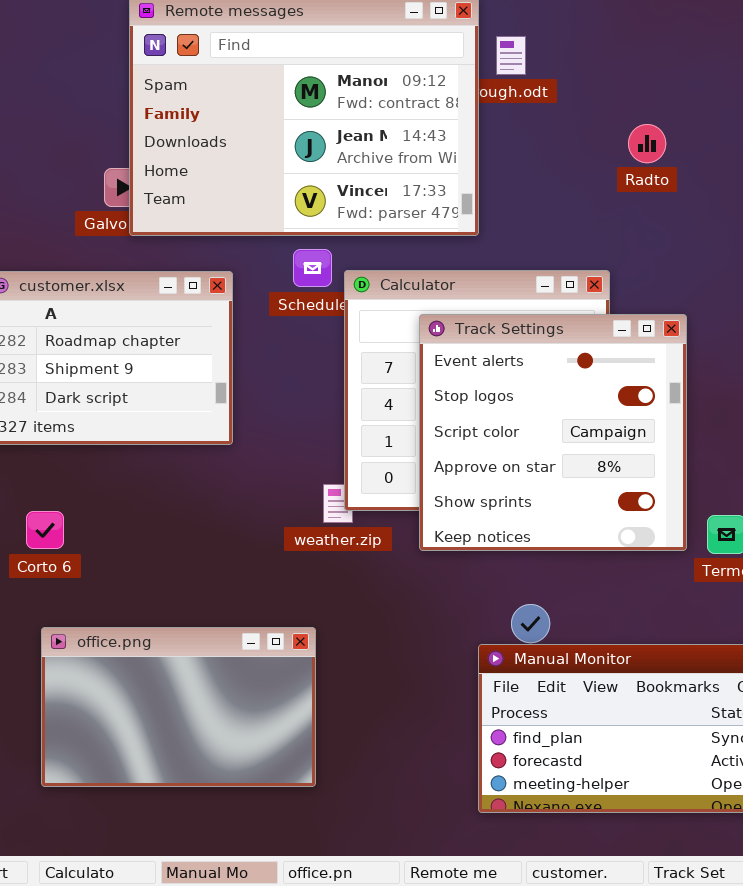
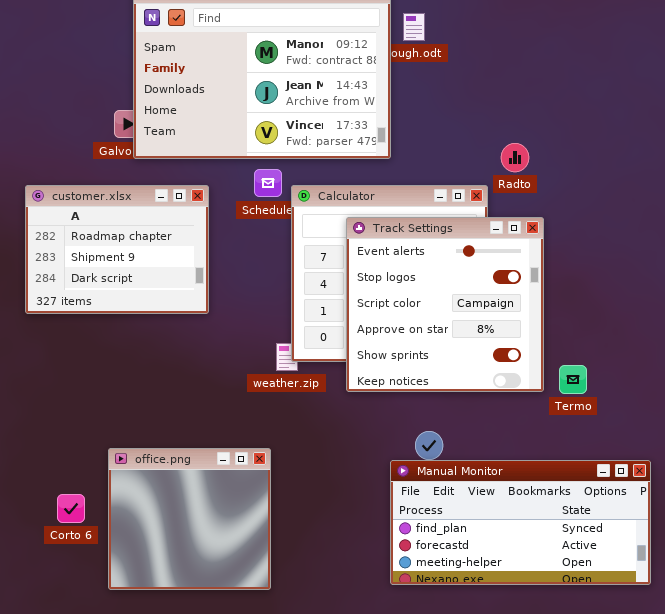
Radto: [628,124,666,163] -> [501,143,529,172], moved
Corto 6: [26,511,64,549] -> [57,494,85,523], moved
office.png: [41,627,316,787] -> [108,448,271,590], resized

